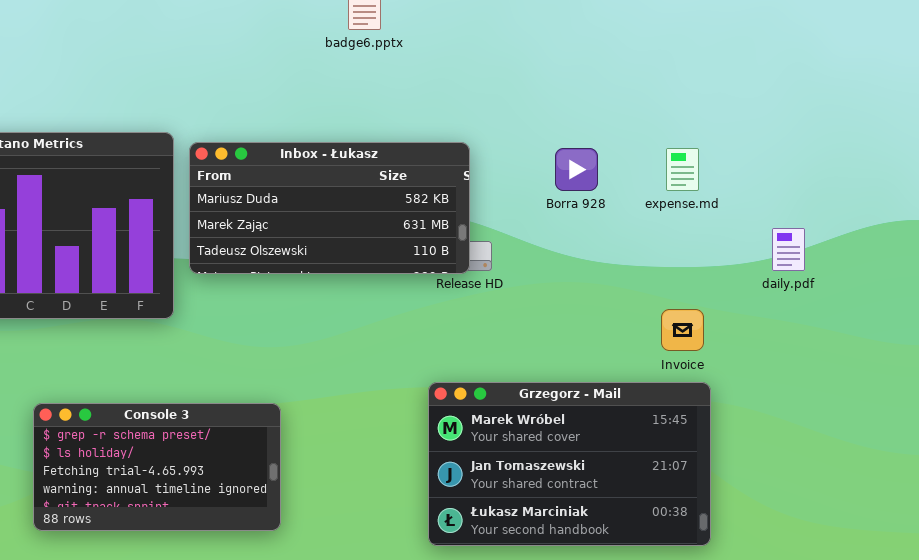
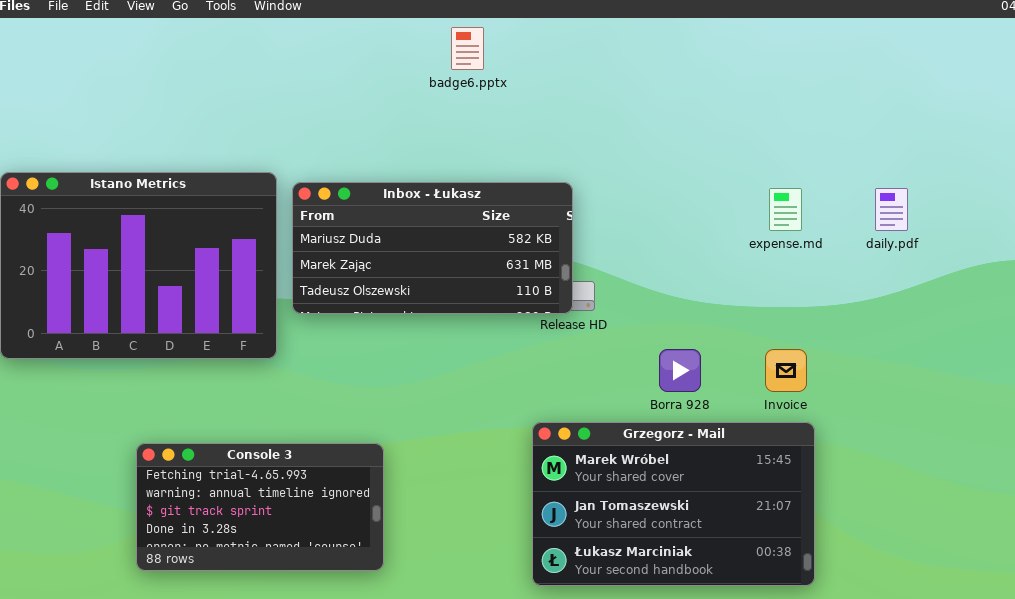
Borra 928: [555,148,598,191] -> [659,349,701,392], moved
daily.pdf: [772,228,805,271] -> [875,188,908,231], moved
Console 3: [33,403,281,531] -> [136,443,384,571], scrolled down 2 rows

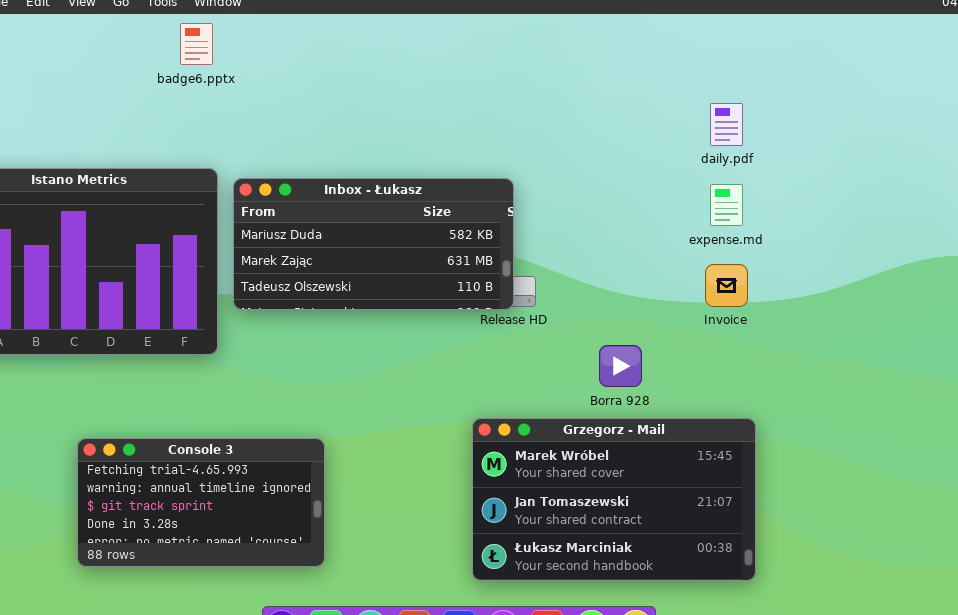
badge6.pptx: [451,27,484,70] -> [180,23,213,65], moved
daily.pdf: [875,188,908,231] -> [710,103,743,146], moved
Invoice: [765,349,807,392] -> [705,264,748,307], moved

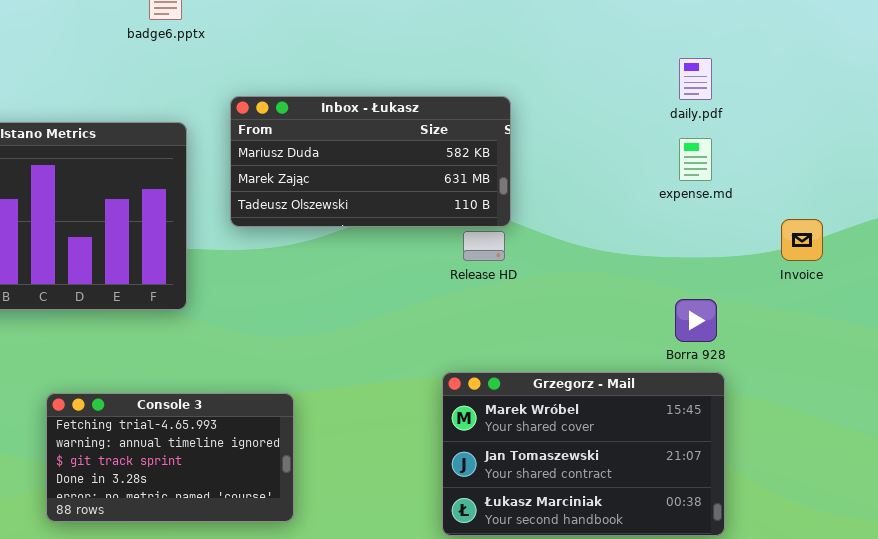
Inbox - Łukasz: [233,178,514,310] -> [230,96,511,227], moved
Invoice: [705,264,748,307] -> [781,219,823,261], moved
Borra 928: [599,345,642,387] -> [675,299,717,342], moved

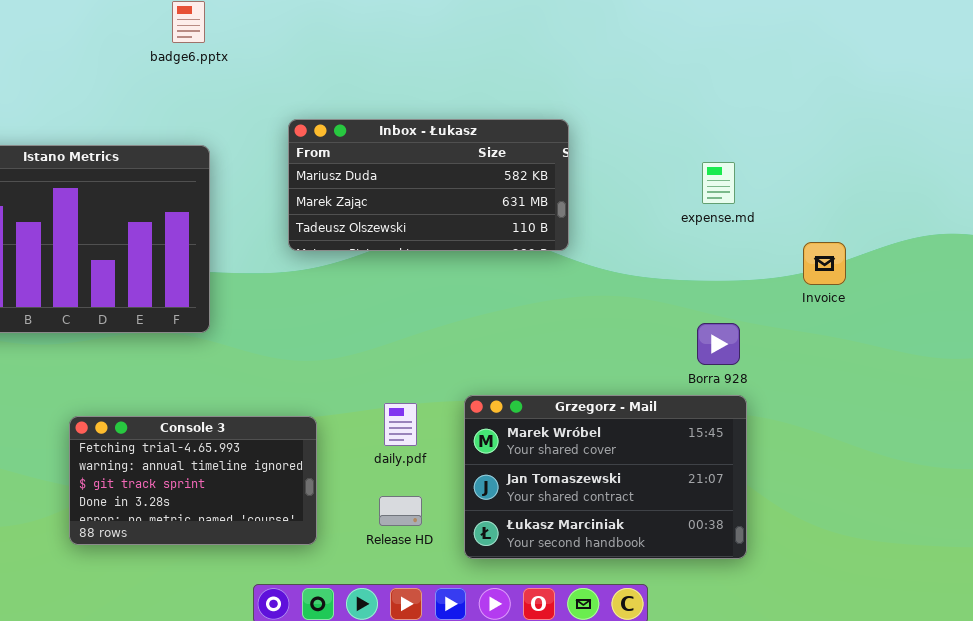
daily.pdf: [679,58,712,100] -> [384,403,417,446], moved
Inbox - Łukasz: [230,96,511,227] -> [288,119,569,251], moved
Release HD: [463,231,505,261] -> [379,496,422,526], moved

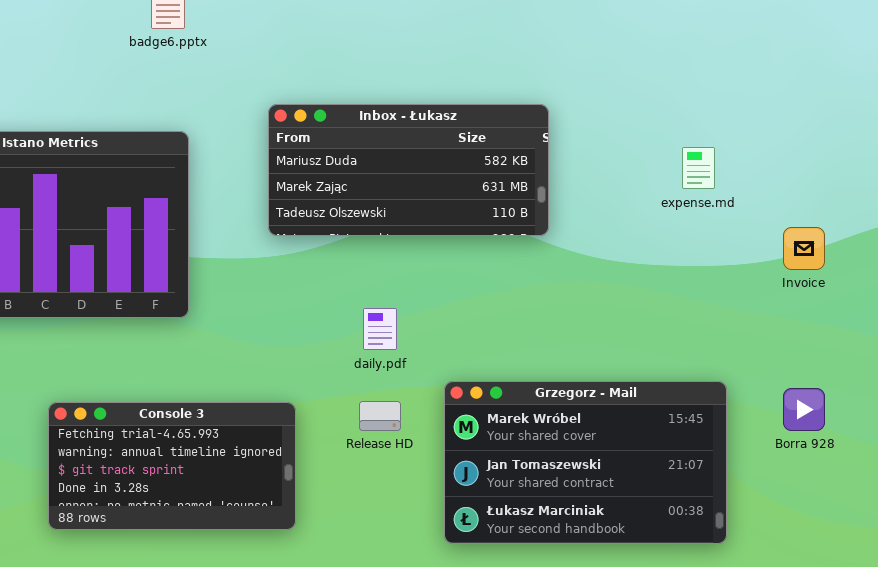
Borra 928: [697,323,740,365] -> [783,388,825,431], moved
daily.pdf: [384,403,417,446] -> [363,308,397,350], moved
Release HD: [379,496,422,526] -> [359,401,401,431], moved

